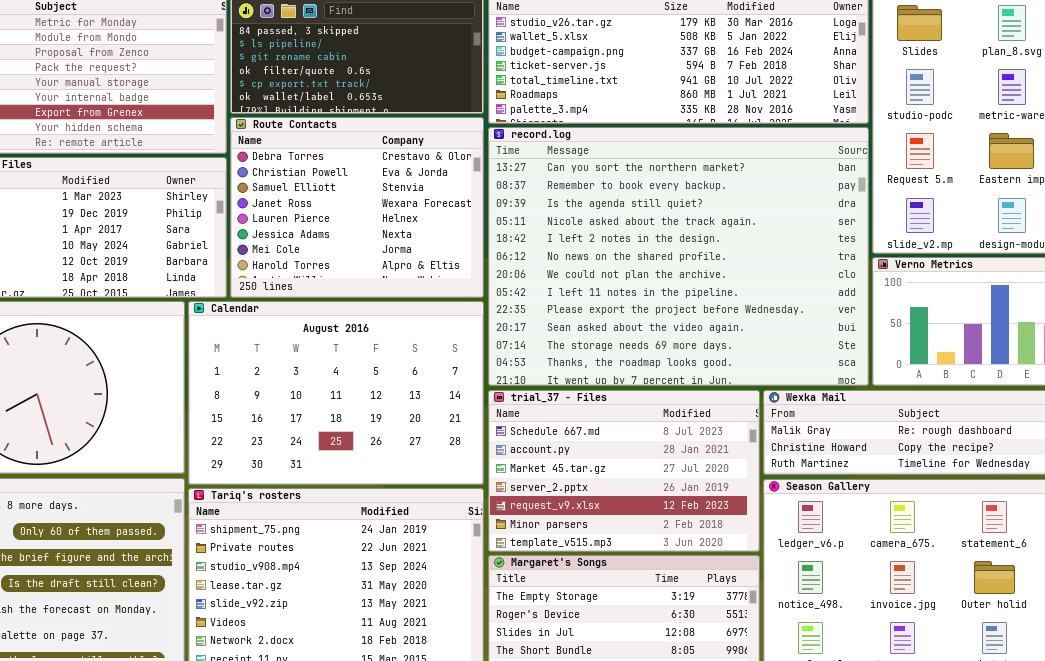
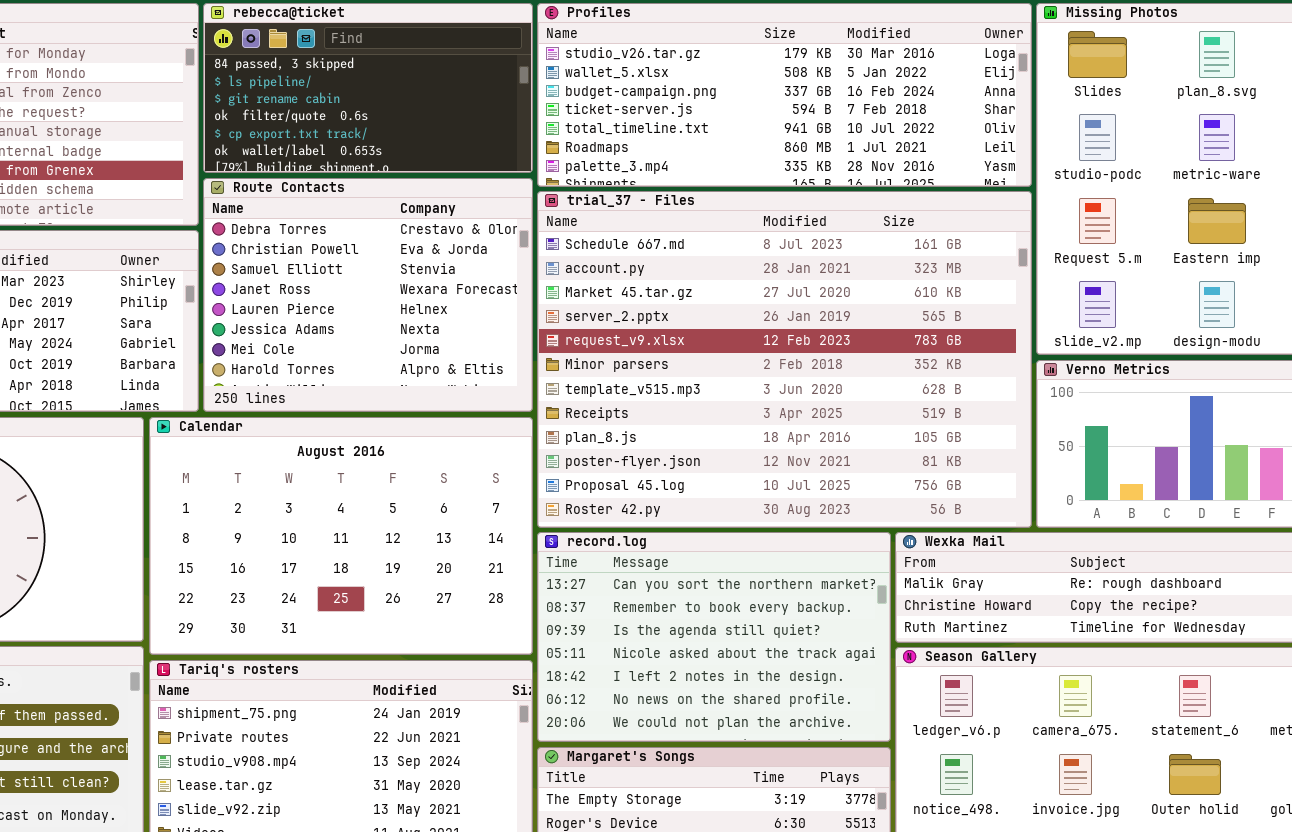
record.log: [488,127,869,386] -> [537,532,891,742], moved, resized
trial_37 - Files: [488,390,760,552] -> [537,191,1032,528], moved, resized

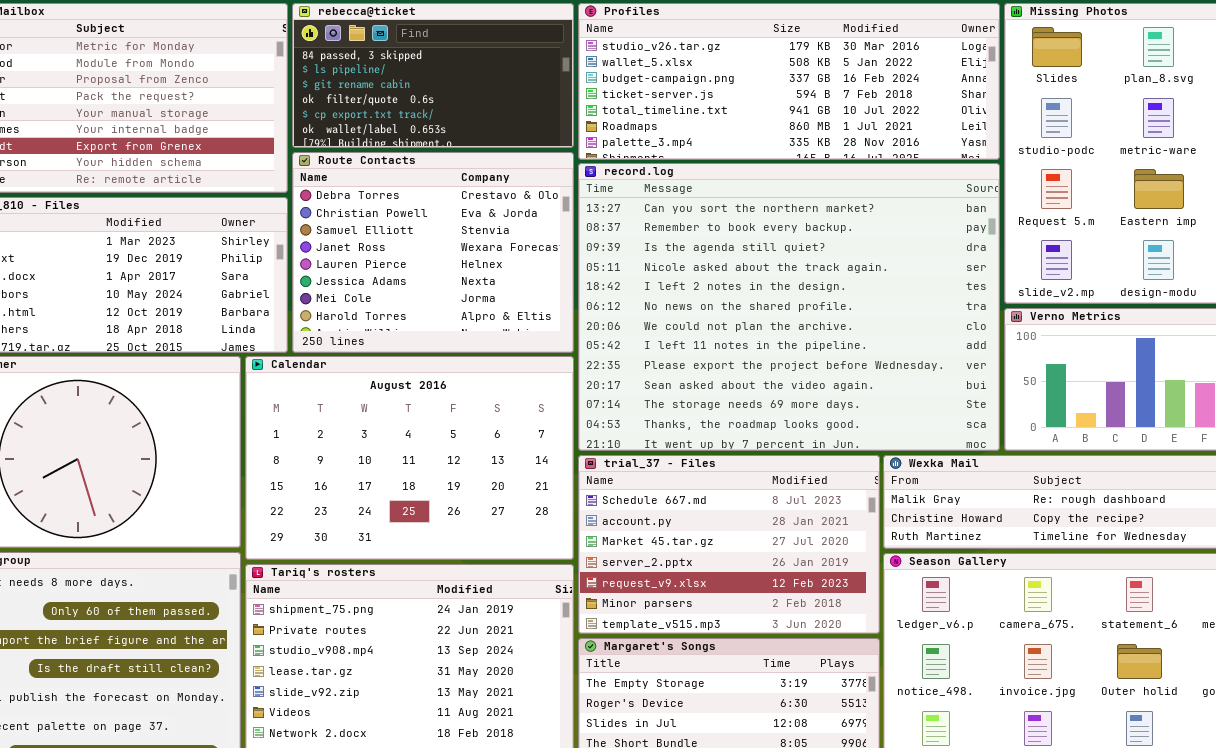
trial_37 - Files: [537,191,1032,528] -> [578,455,880,634], moved, resized
record.log: [537,532,891,742] -> [578,163,1000,451], moved, resized

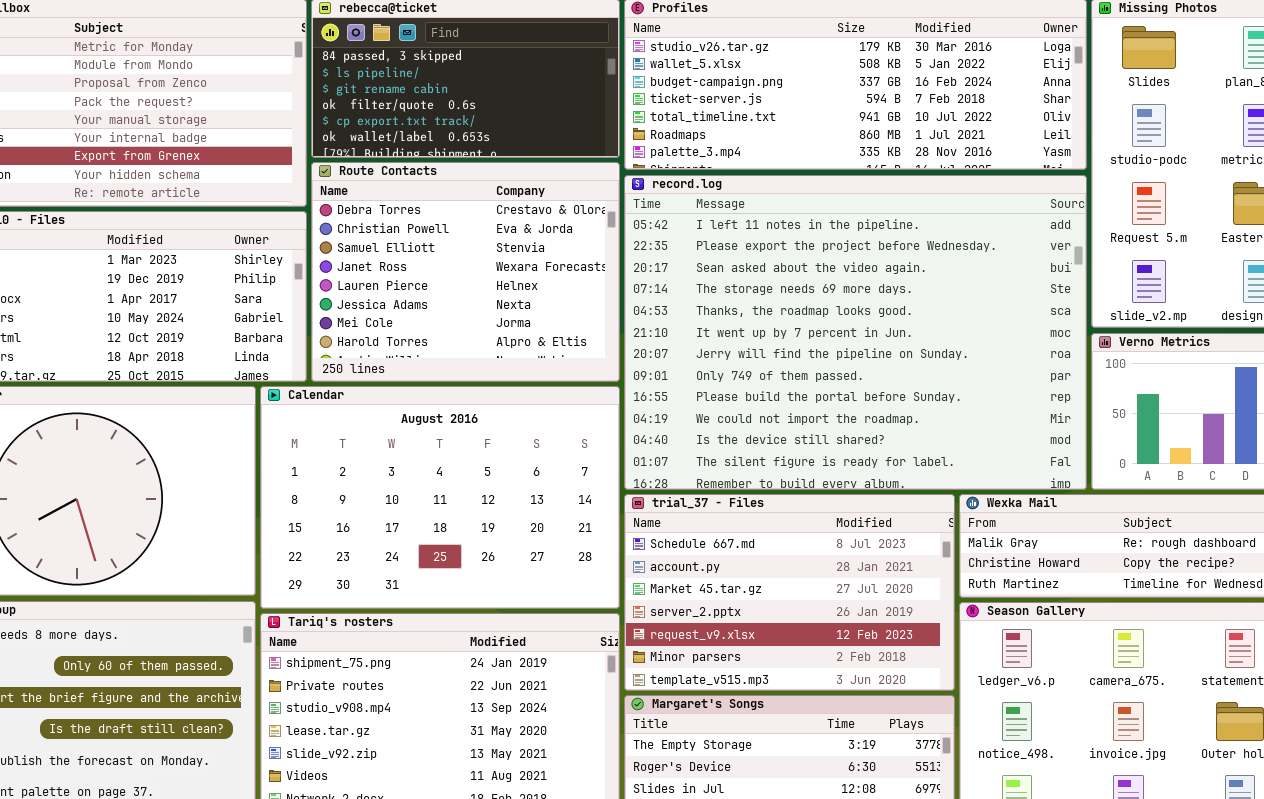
record.log: [578,163,1000,451] -> [624,175,1087,490], scrolled down 7 rows

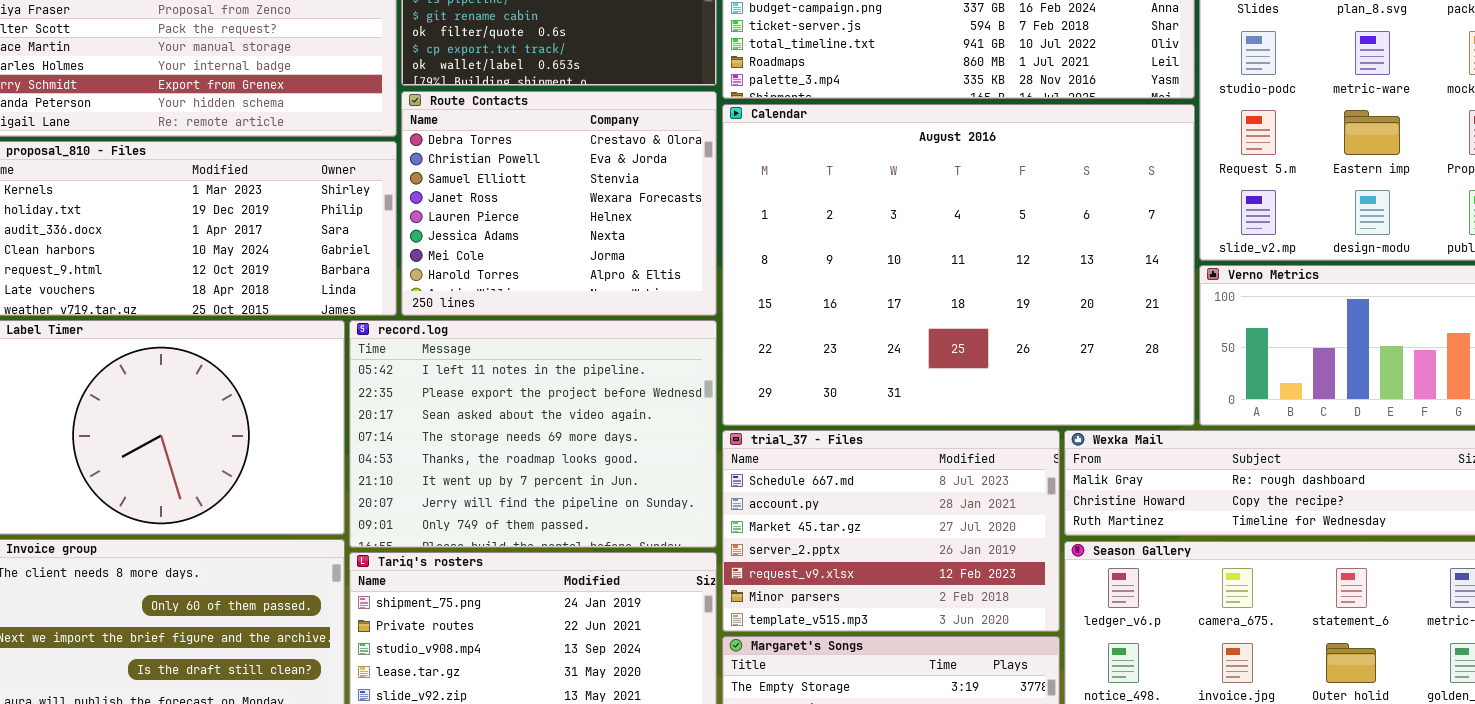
record.log: [624,175,1087,490] -> [349,320,717,548], moved, resized
Calendar: [260,386,620,609] -> [722,104,1195,426], moved, resized

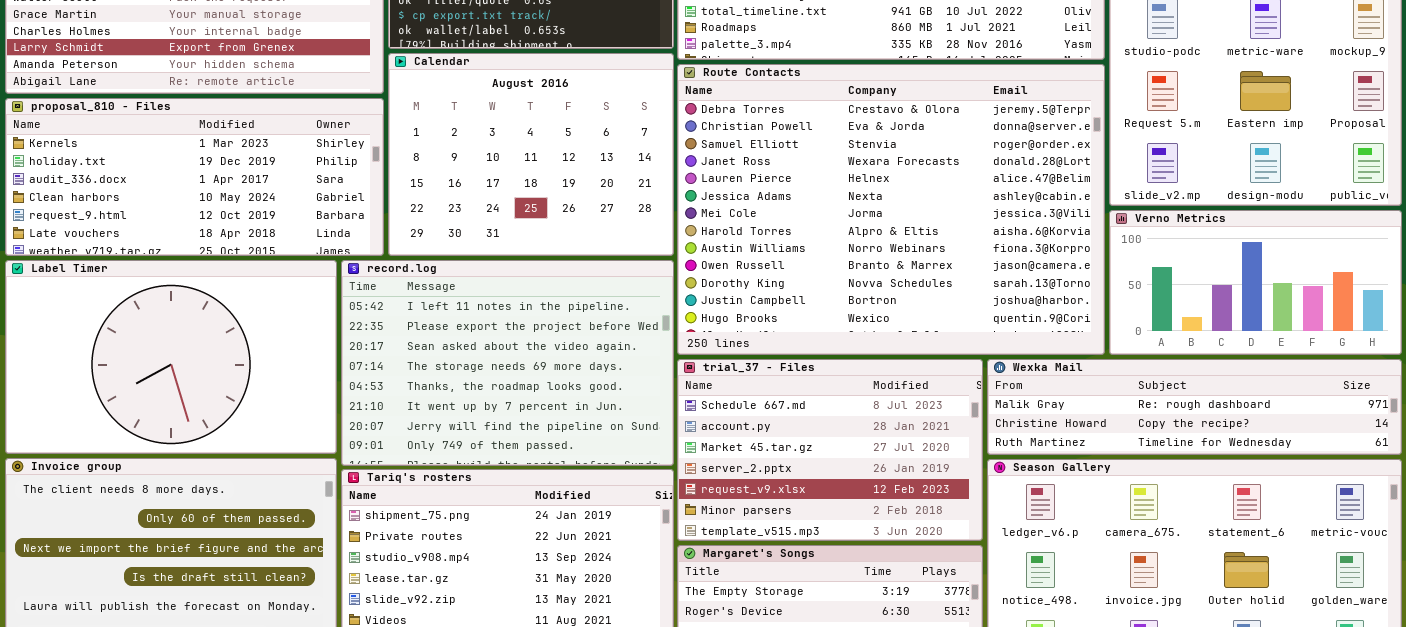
Route Contacts: [401,91,717,316] -> [677,64,1105,355], moved, resized
Calendar: [722,104,1195,426] -> [388,53,674,256], moved, resized

